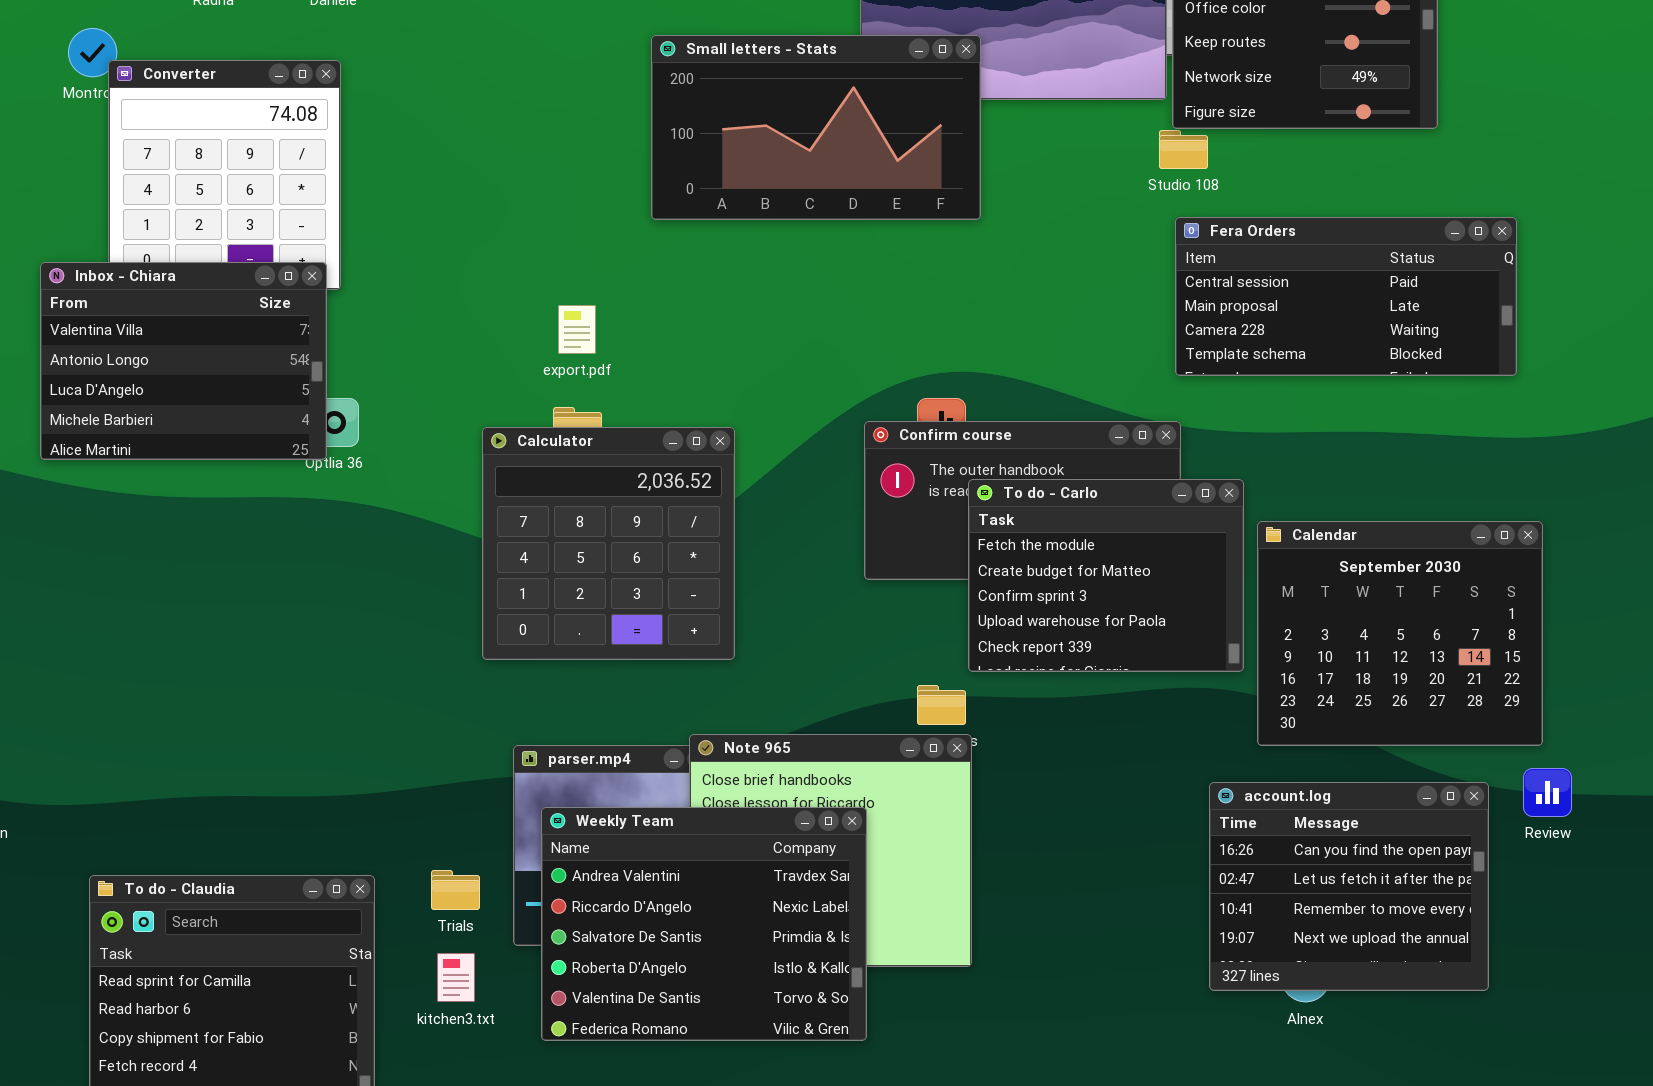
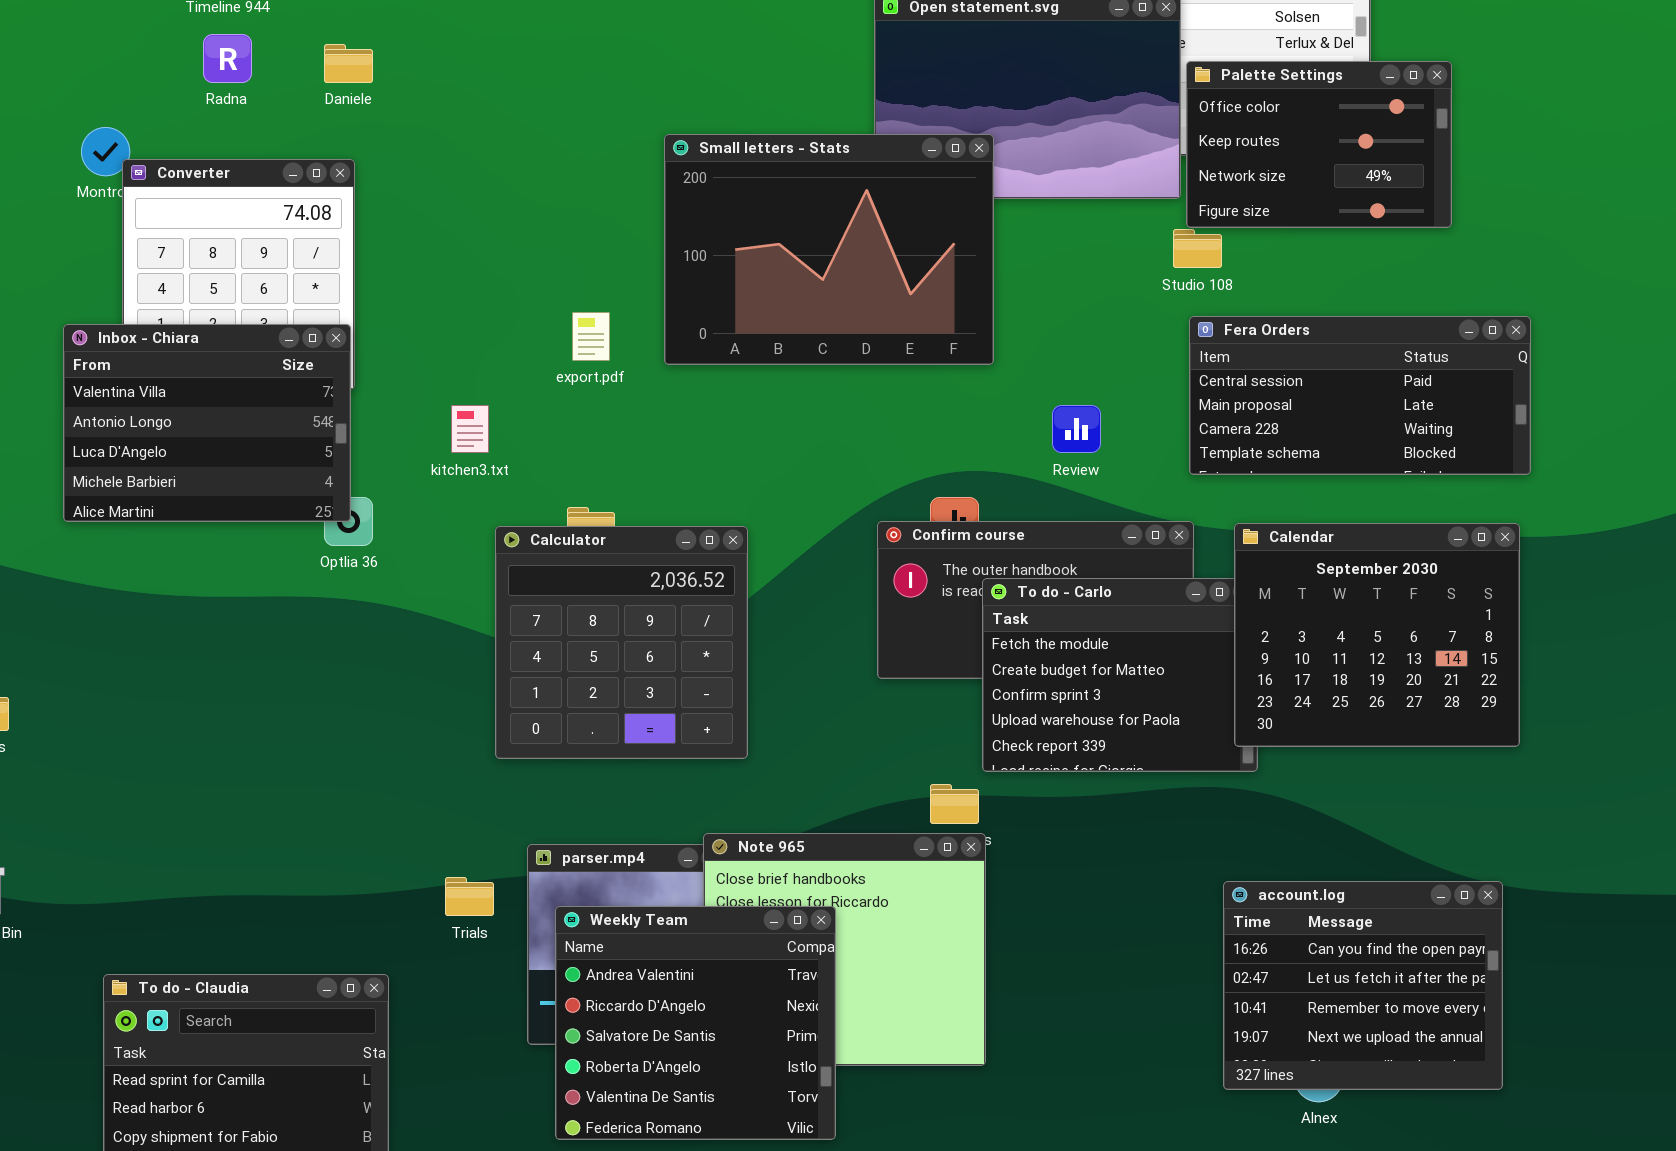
Small letters - Stats: [651,35,981,220] -> [664,134,994,365], resized
Inbox - Chiara: [40,262,327,460] -> [63,324,351,522], moved
export.pdf: [558,305,596,354] -> [572,312,610,361], moved
Calendar: [1257,521,1543,746] -> [1234,523,1520,747], moved
Review: [1523,768,1572,817] -> [1052,405,1101,453], moved
Weekly Team: [541,807,867,1041] -> [555,906,836,1140], resized
Trials: [431,870,480,910] -> [445,877,494,916], moved
kitchen3.txt: [437,953,475,1002] -> [451,405,489,453], moved

